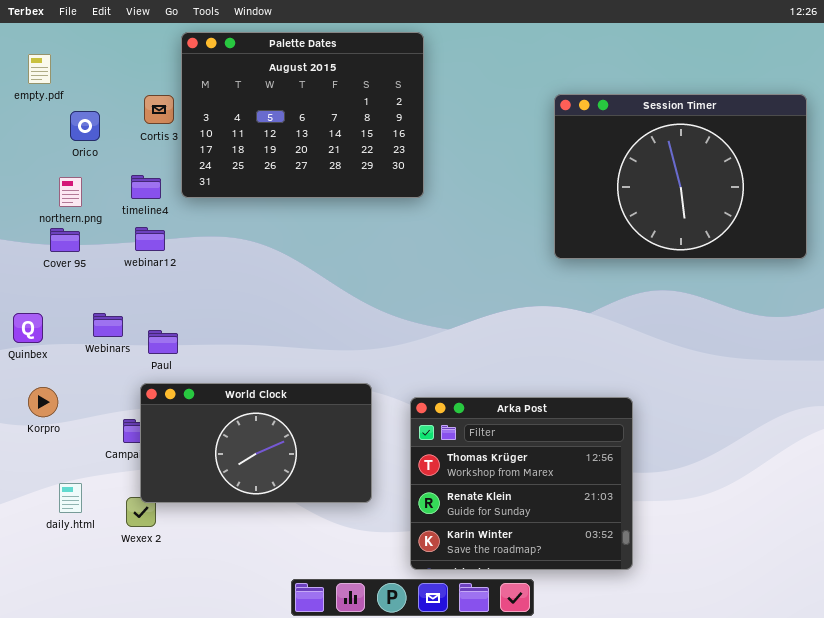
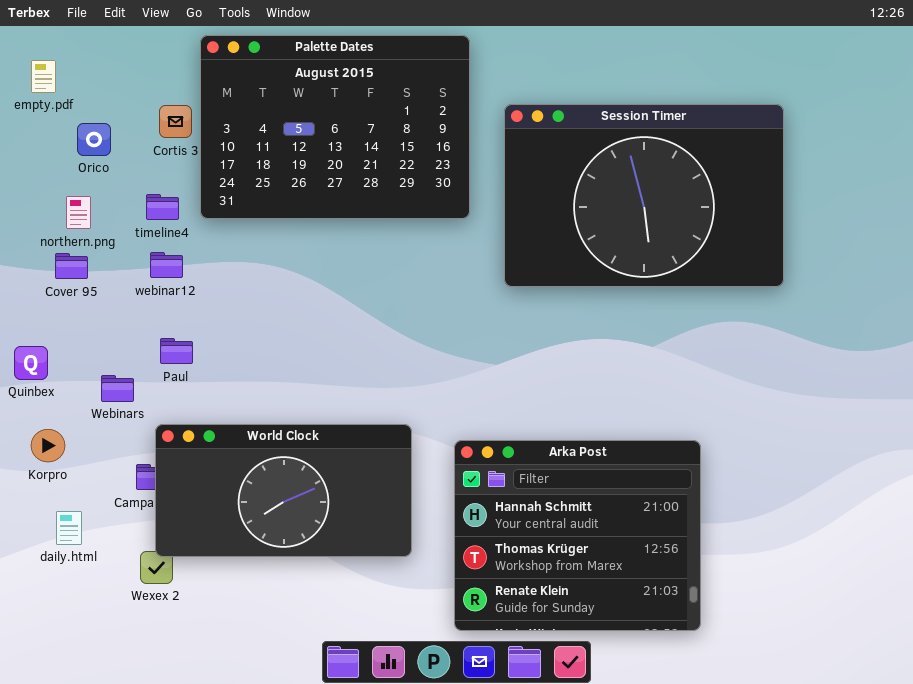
Session Timer: [554,94,807,259] -> [504,104,784,287], moved
Webinars: [93,313,123,337] -> [101,375,134,402], moved
Paul: [148,330,178,354] -> [160,338,193,364], moved
Arka Post: [410,397,633,570] -> [454,440,701,631], scrolled up 1 row
daily.html: [59,483,82,513] -> [56,511,82,545], moved

